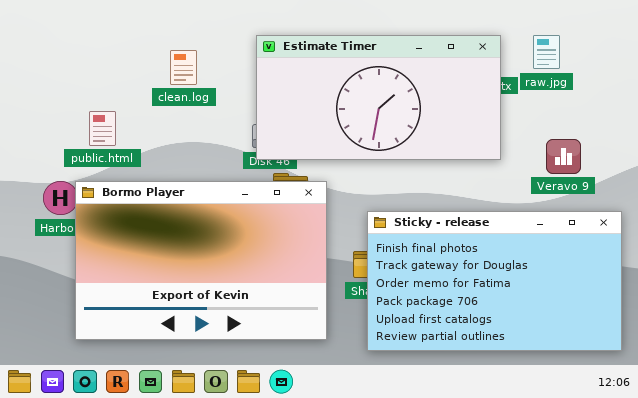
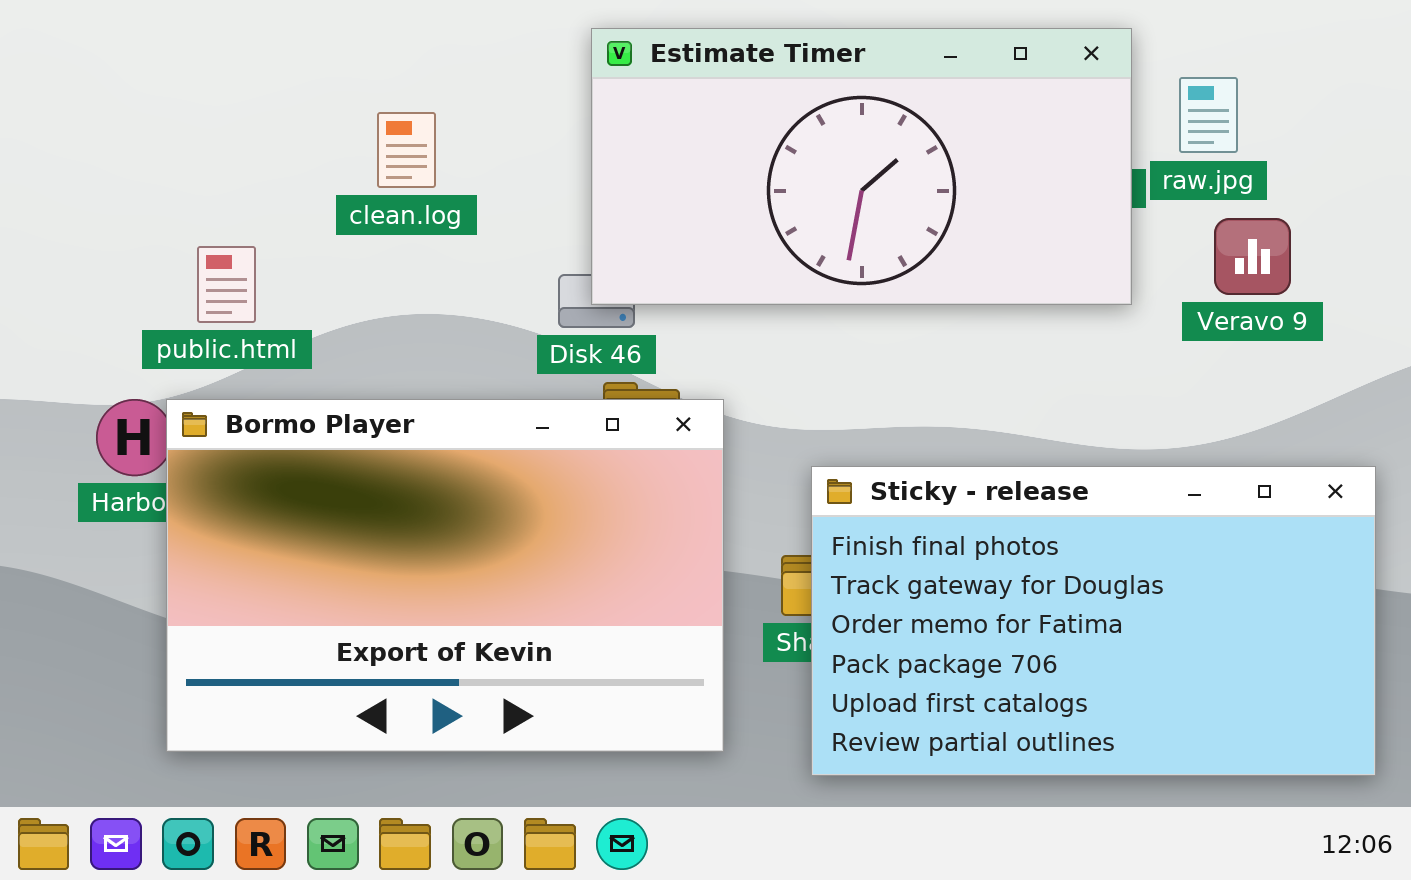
Estimate Timer: [256,35,501,160] -> [591,28,1132,305], moved
Veravo 9: [546,139,581,174] -> [1214,218,1291,295], moved

